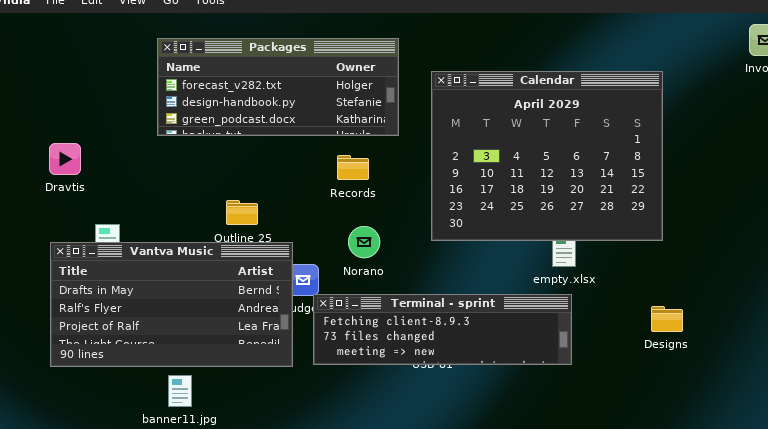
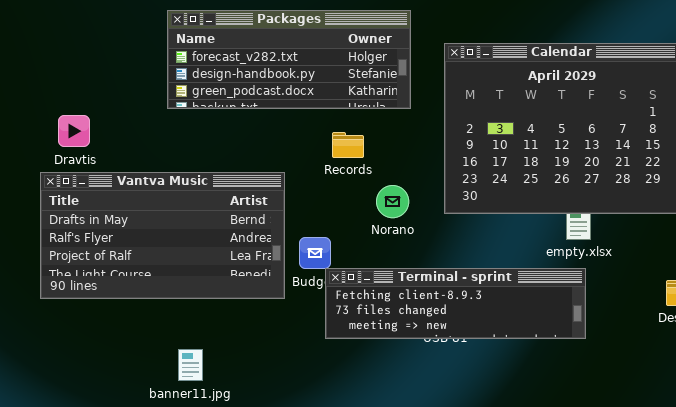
Records: [337,155,369,180] -> [332,132,364,158], moved
Norano: [348,226,380,258] -> [376,185,409,218], moved
Vantva Music: [50,242,293,367] -> [40,172,285,299], moved

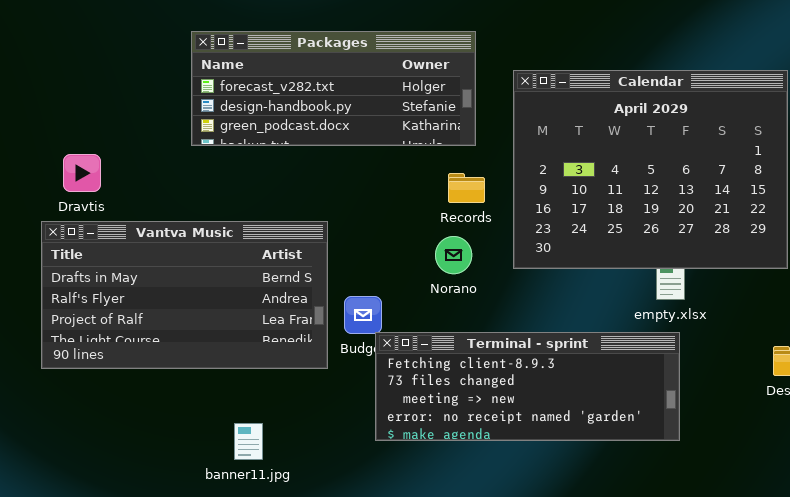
Records: [332,132,364,158] -> [448,173,485,203], moved
Terminal - sprint: [325,268,586,339] -> [375,332,680,441], resized
banner11.jpg: [178,349,203,381] -> [234,423,263,460], moved

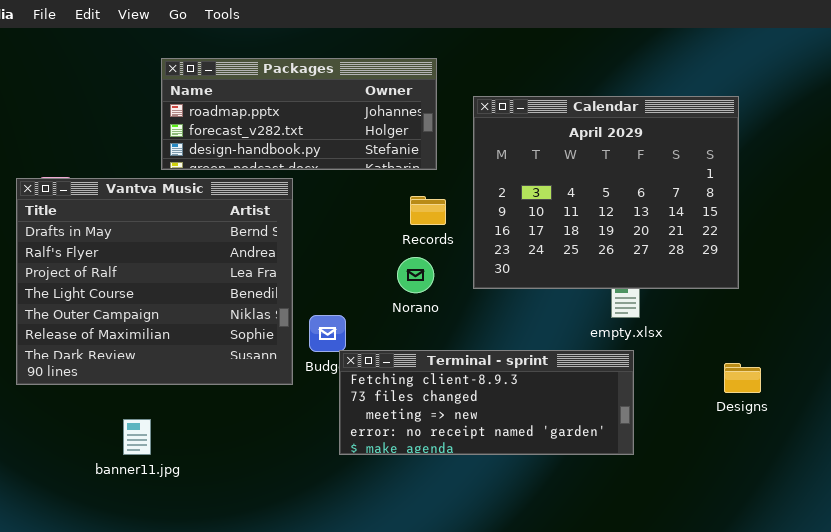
Packages: [191,31,476,146] -> [161,58,437,170], scrolled up 1 row
Vantva Music: [41,221,328,369] -> [16,178,293,385], resized
banner11.jpg: [234,423,263,460] -> [123,419,151,455], moved

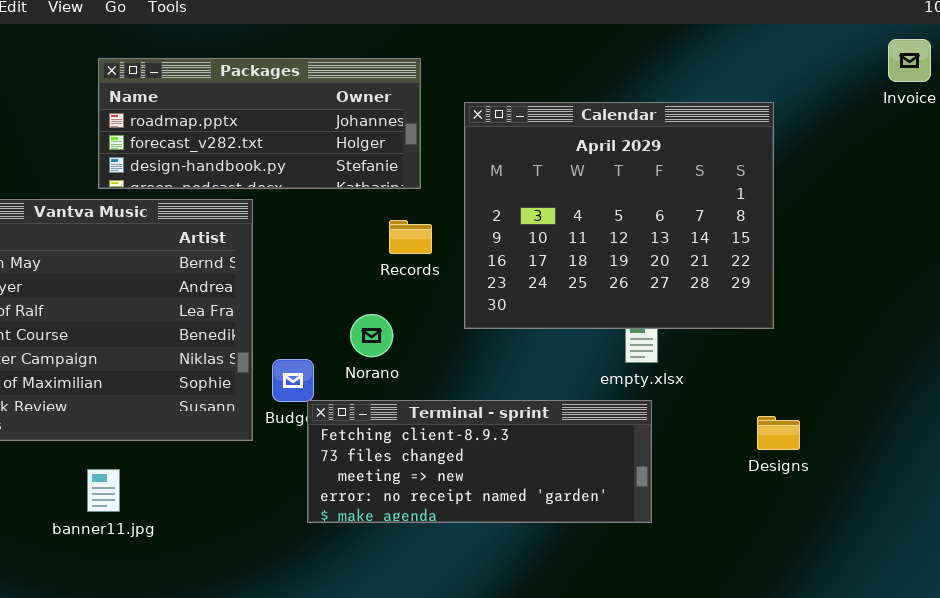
Norano: [397,257,434,293] -> [350,314,393,357], moved
banner11.jpg: [123,419,151,455] -> [87,469,120,512], moved

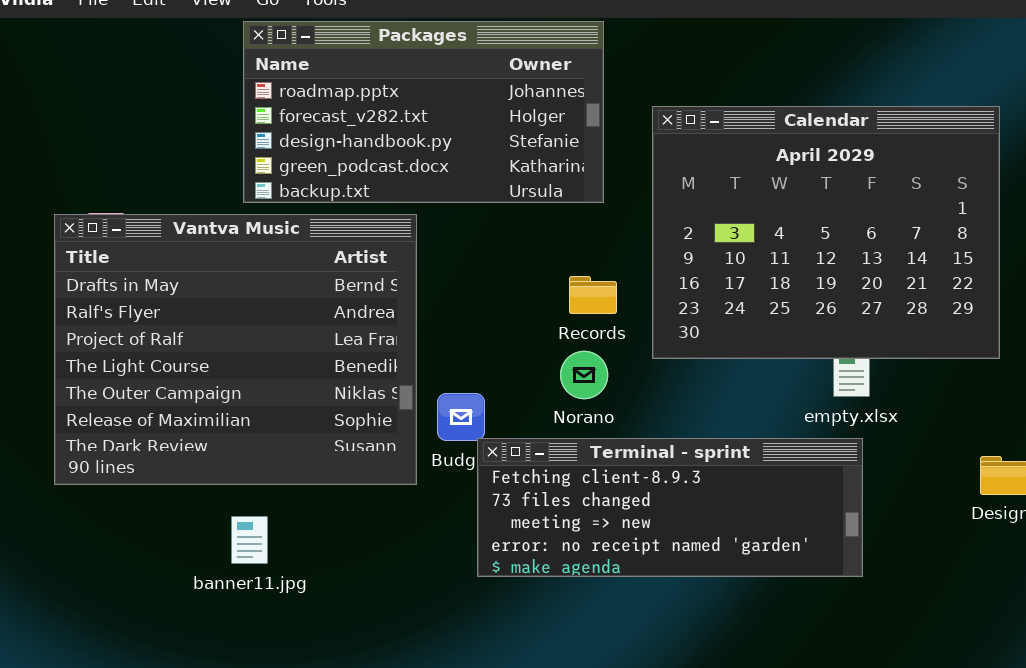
Packages: [98,58,421,189] -> [243,21,604,203], resized
Records: [389,220,432,254] -> [569,276,617,314], moved
Norano: [350,314,393,357] -> [560,351,608,399], moved

